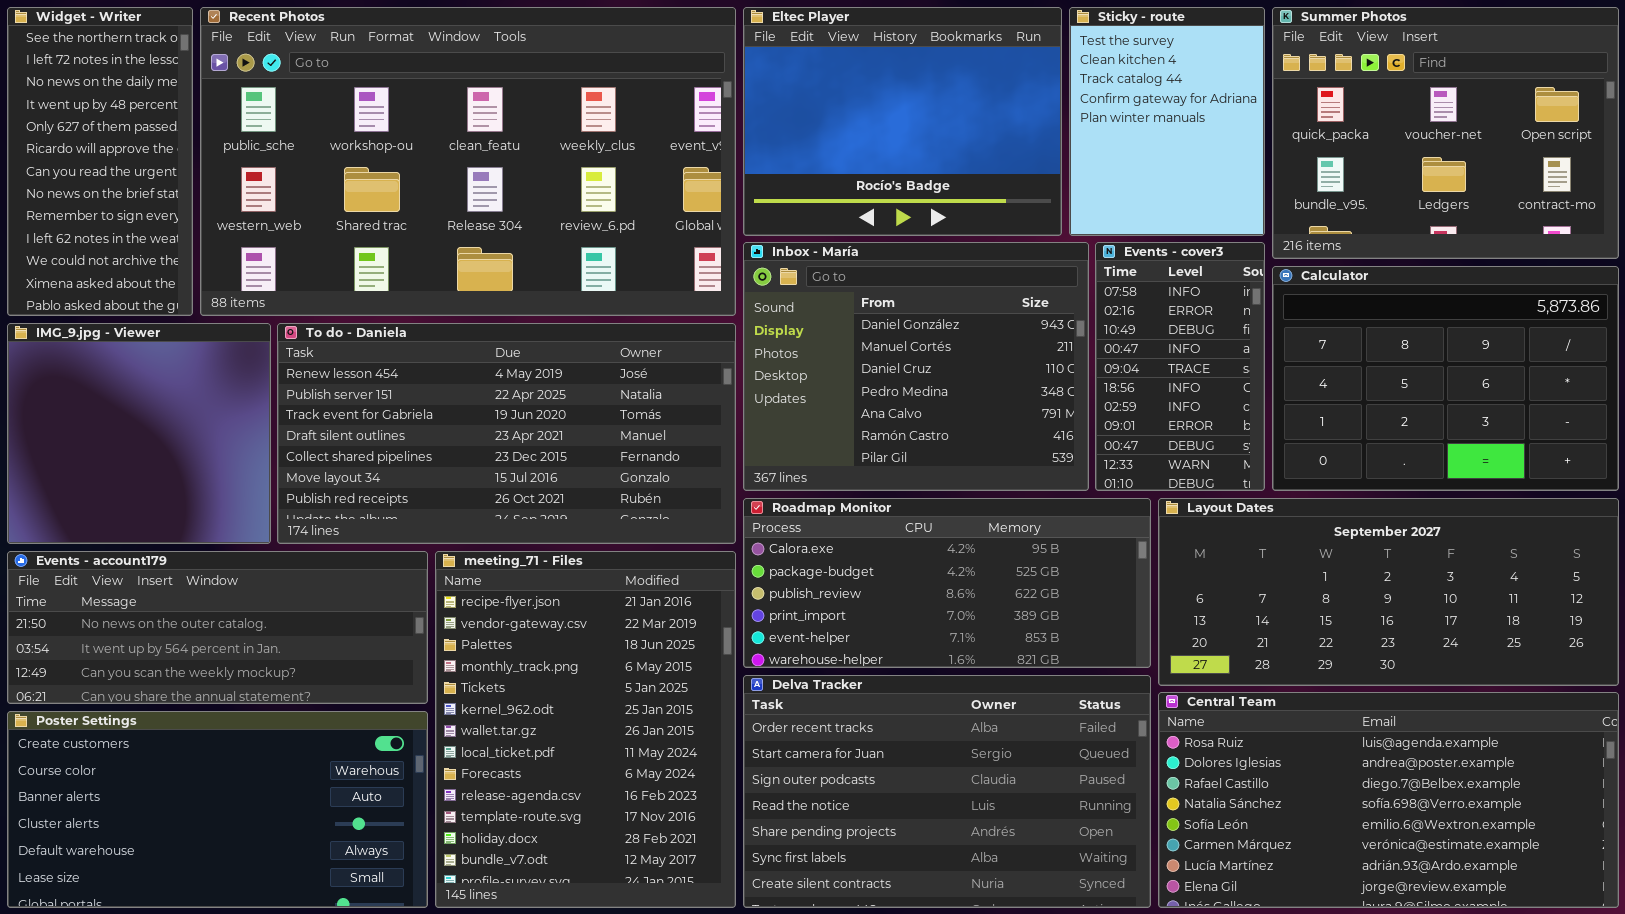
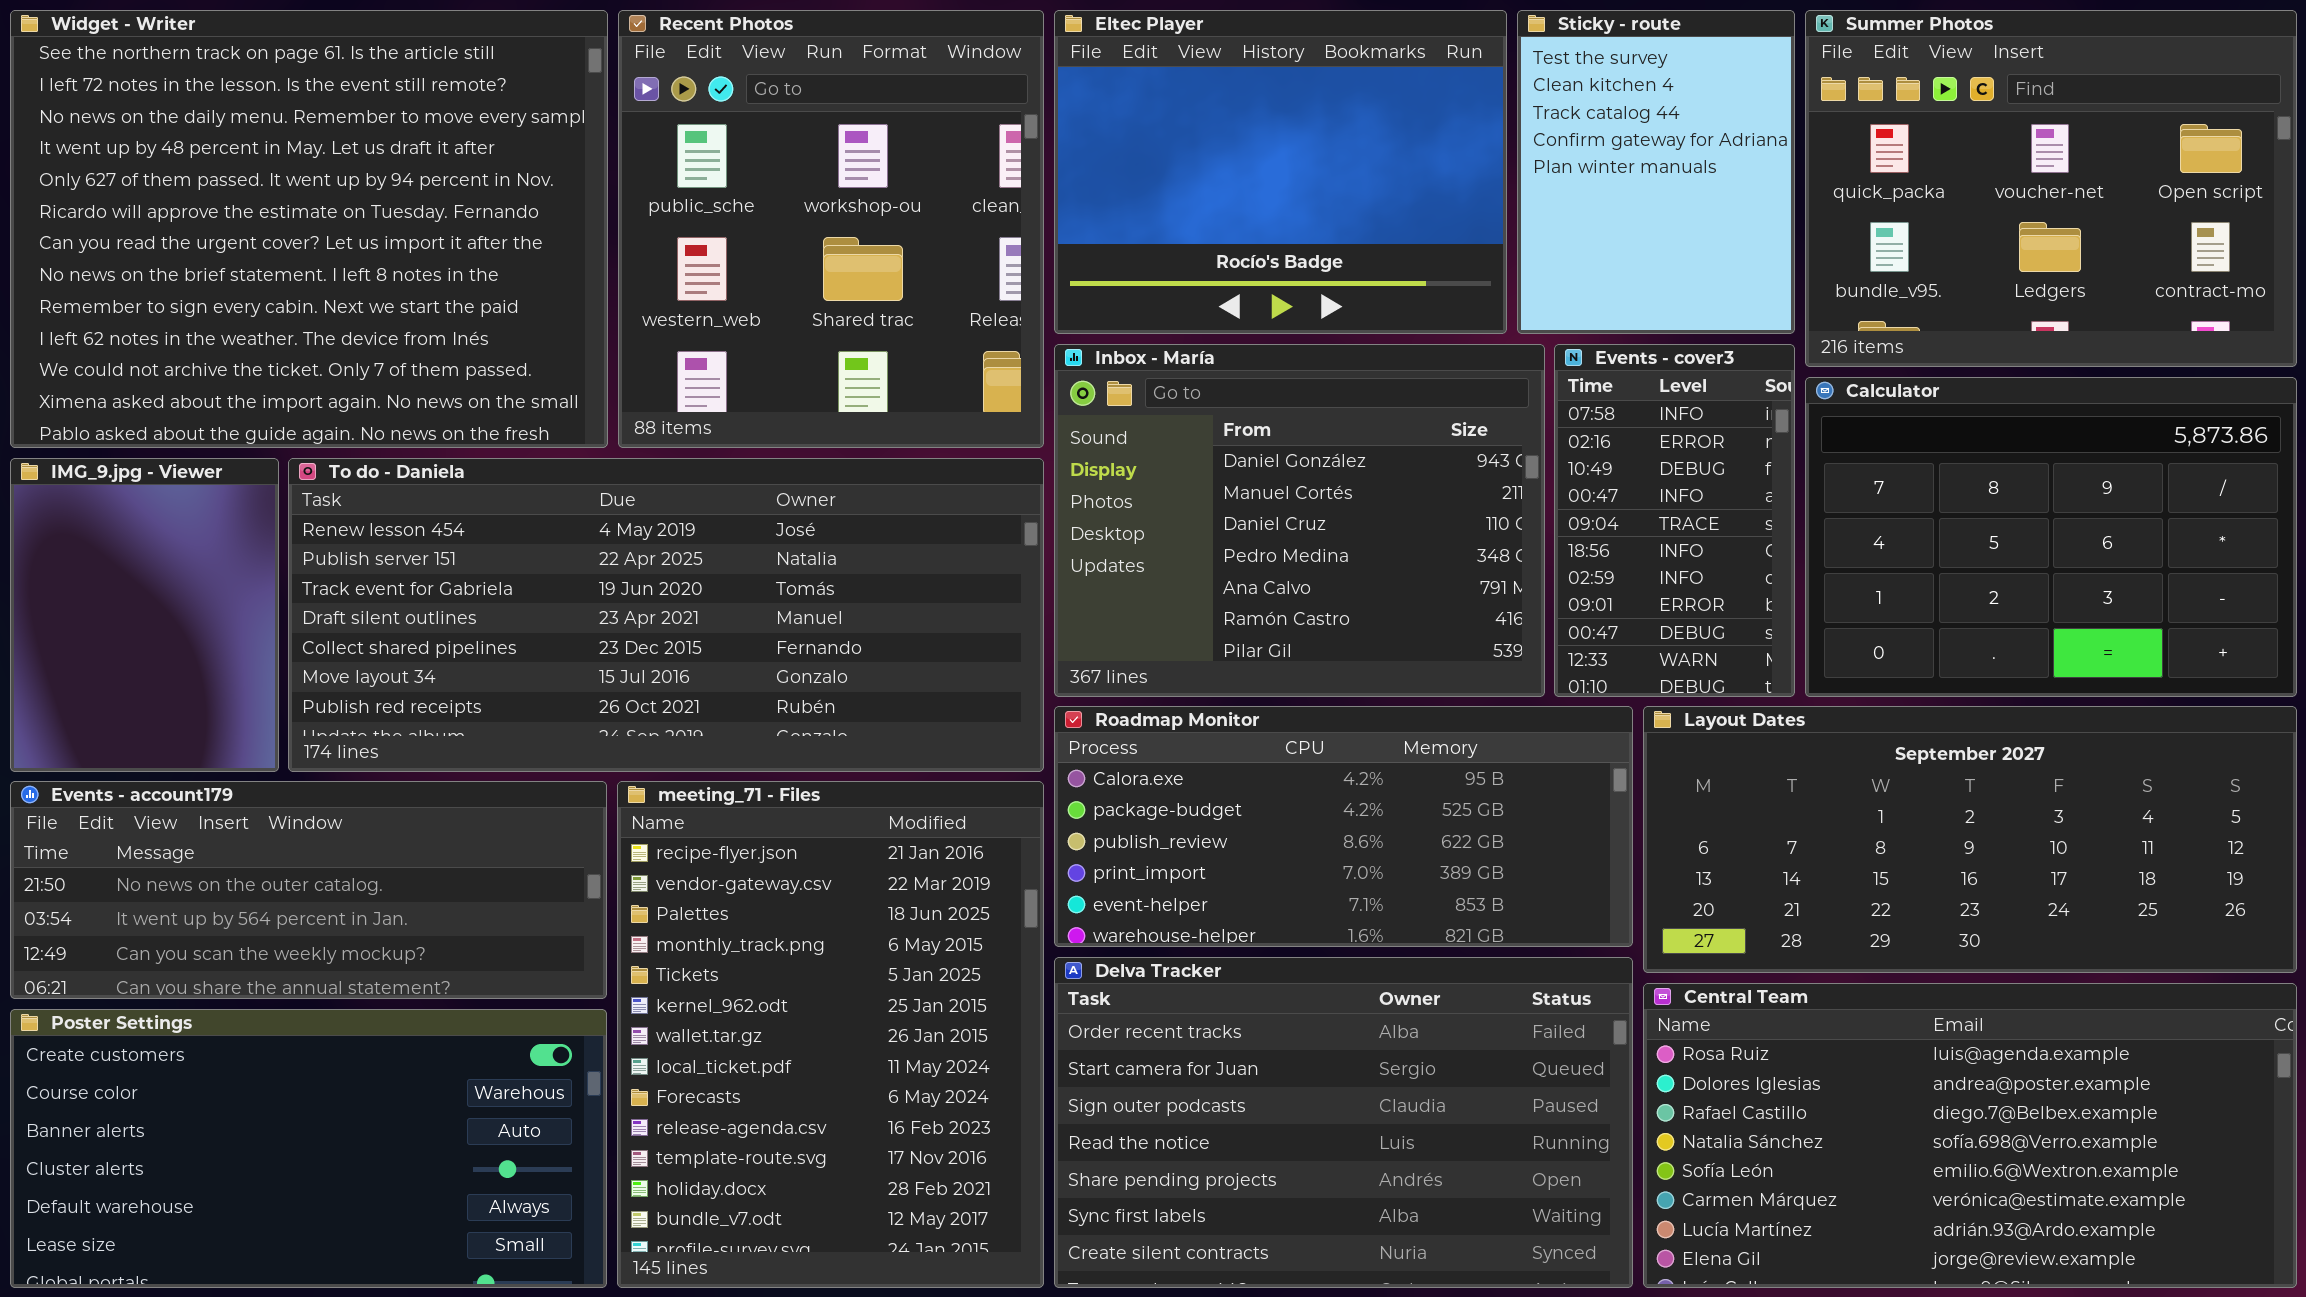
Widget - Writer: [7,7,193,316] -> [10,10,608,448], resized
Recent Photos: [200,7,736,316] -> [618,10,1044,448], resized
IMG_9.jpg - Viewer: [7,323,271,544] -> [10,458,279,772], resized
To do - Daniela: [277,323,736,544] -> [288,458,1044,772], resized

